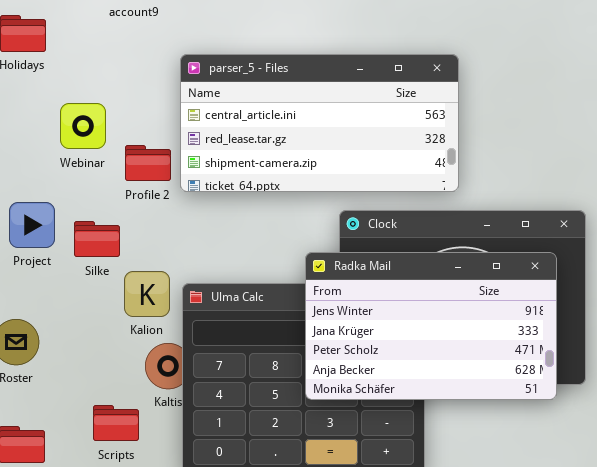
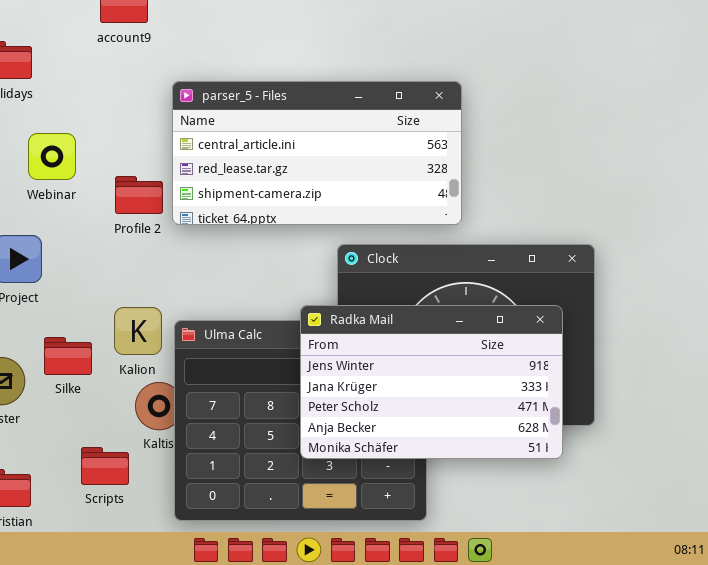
Webinar: [60,103,106,149] -> [28,133,76,180], moved
Silke: [74,221,120,257] -> [44,337,92,375], moved
Radka Mail: [305,252,557,400] -> [300,305,563,459], moved

